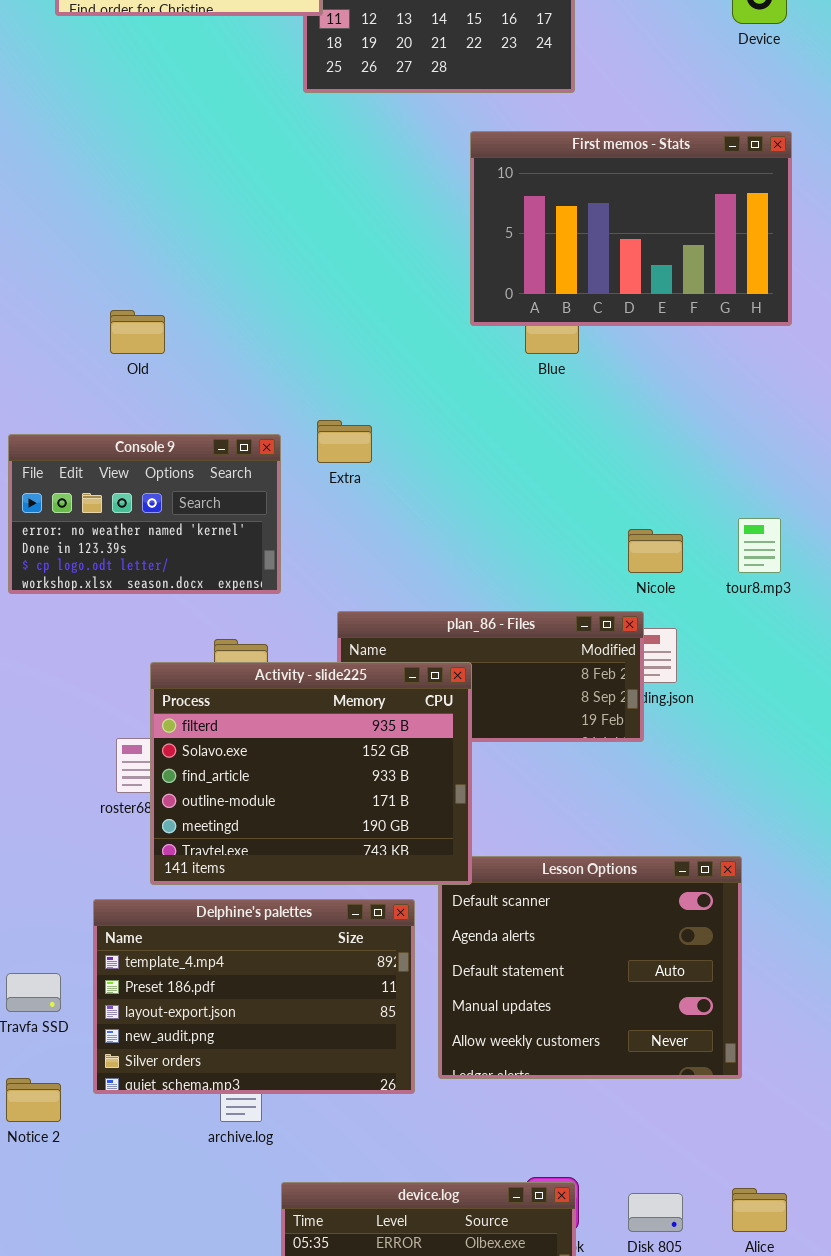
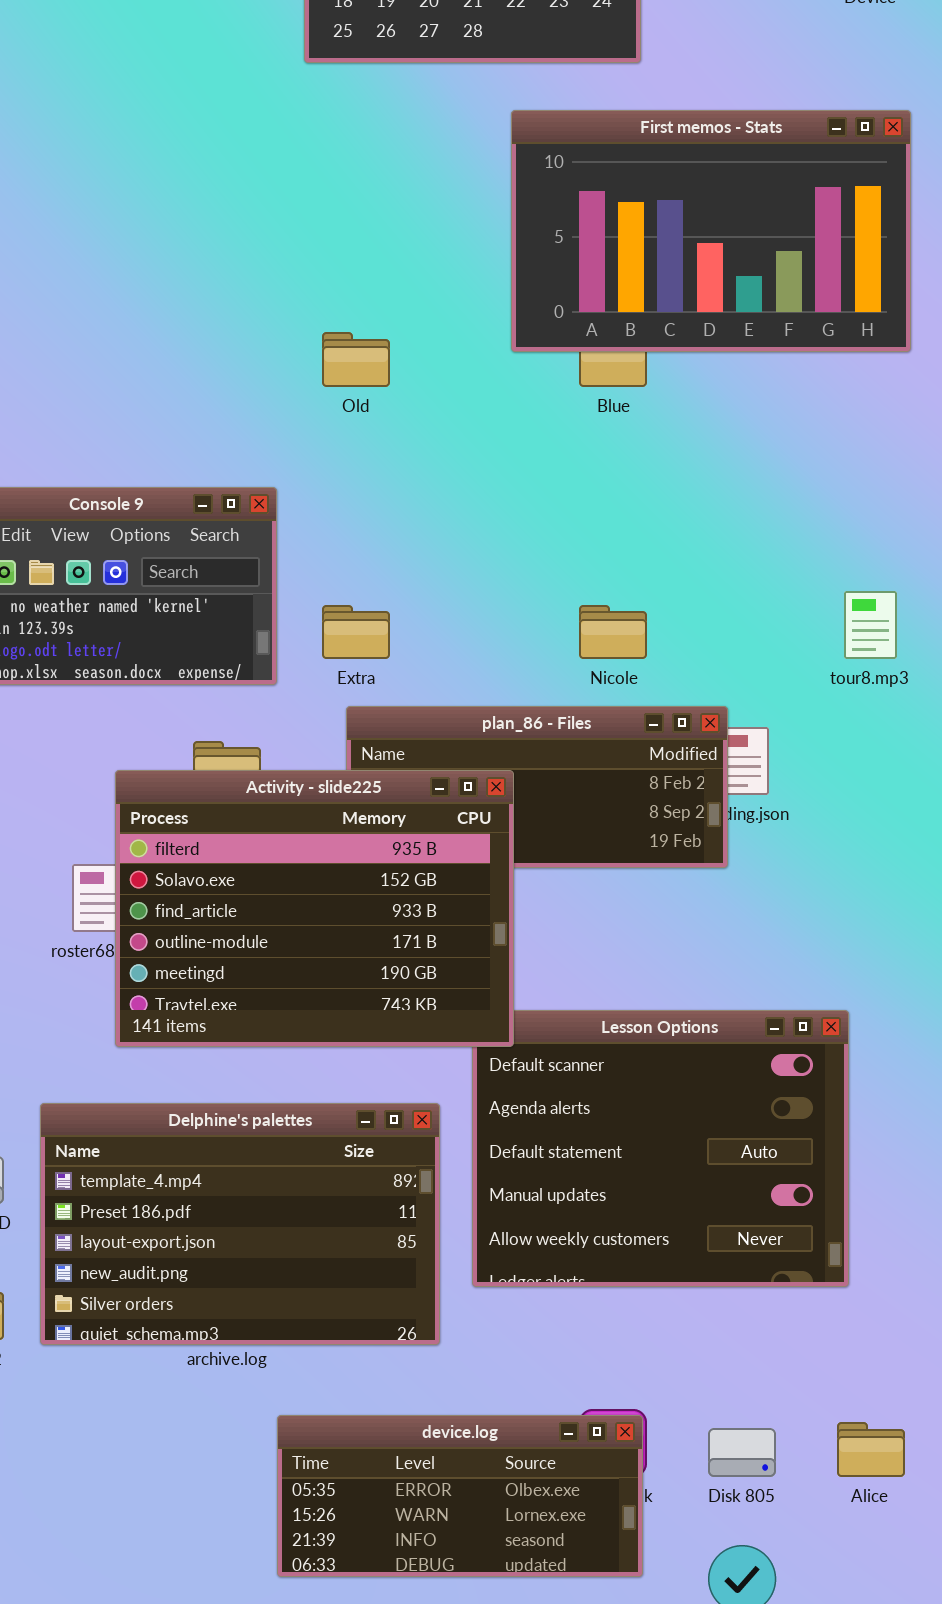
Old: [110,310,165,354] -> [322,332,390,387], moved
Extra: [317,420,372,463] -> [322,605,390,659], moved
Nicole: [628,529,683,573] -> [579,605,647,659], moved
Delphine's palettes: [93,899,415,1094] -> [40,1103,440,1345], moved

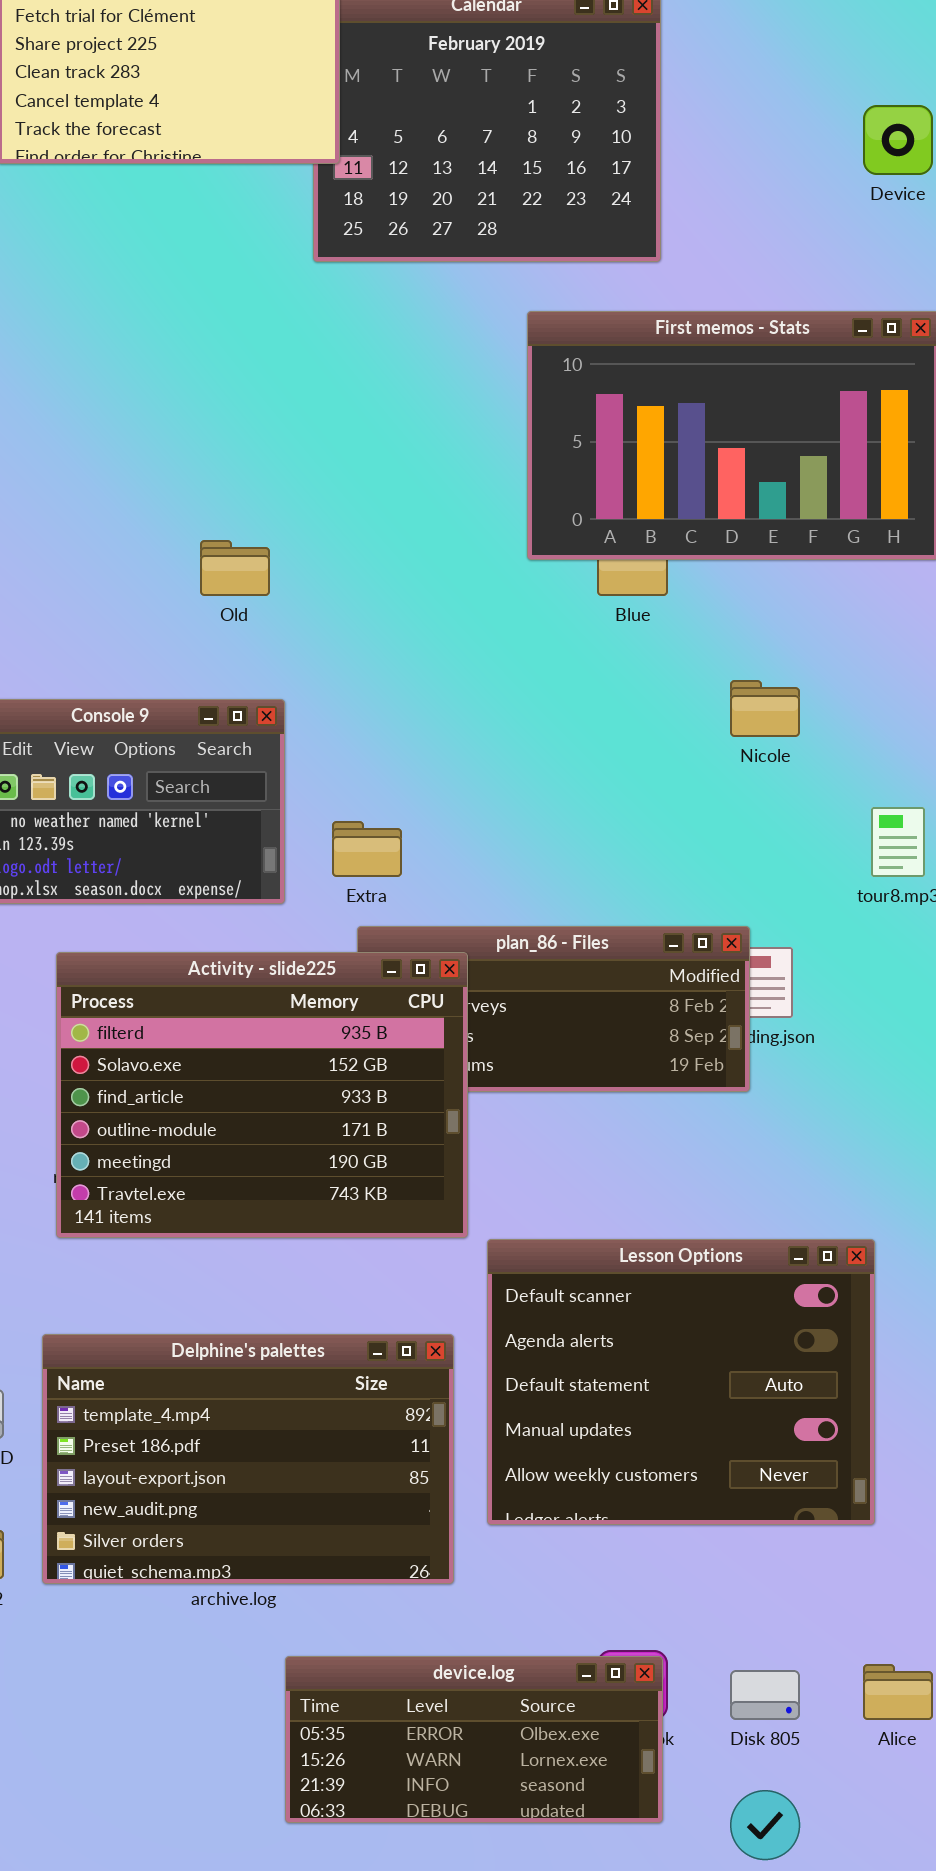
Old: [322,332,390,387] -> [200,540,270,596], moved
Nicole: [579,605,647,659] -> [730,680,800,737], moved
Activity - slide225: [115,770,514,1047] -> [56,952,468,1238], moved

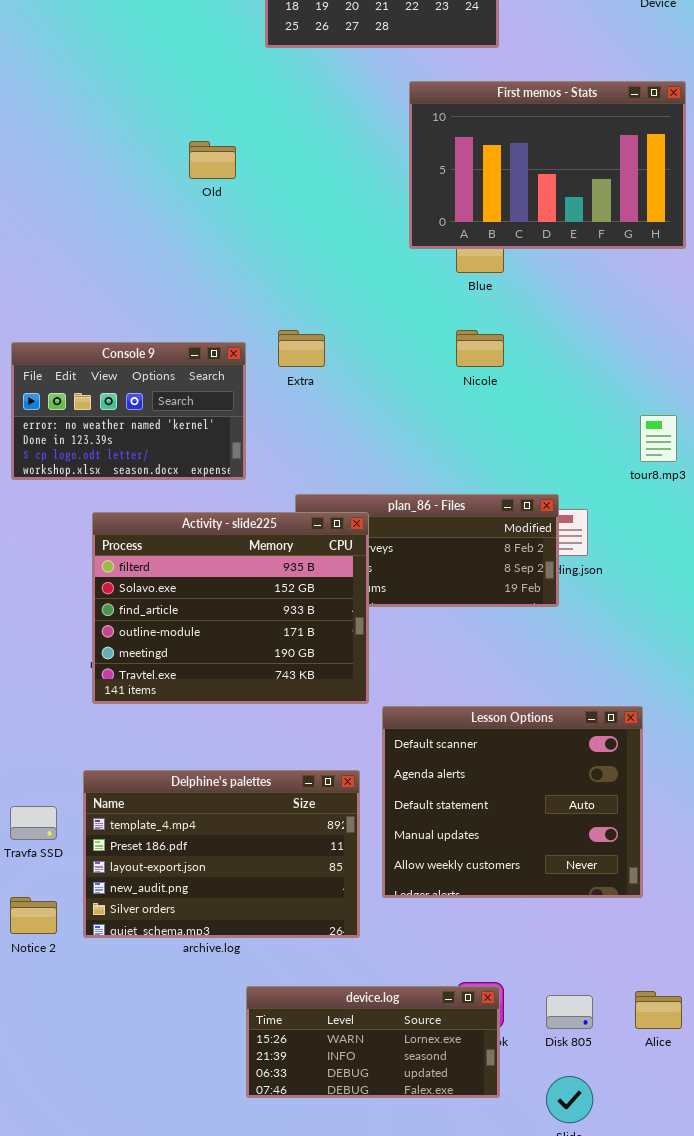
Old: [200,540,270,596] -> [189,141,236,179], moved
Nicole: [730,680,800,737] -> [456,330,504,367], moved
Extra: [332,821,402,877] -> [278,330,325,367], moved
device.log: [285,1656,663,1823] -> [246,986,500,1098], scrolled down 1 row

